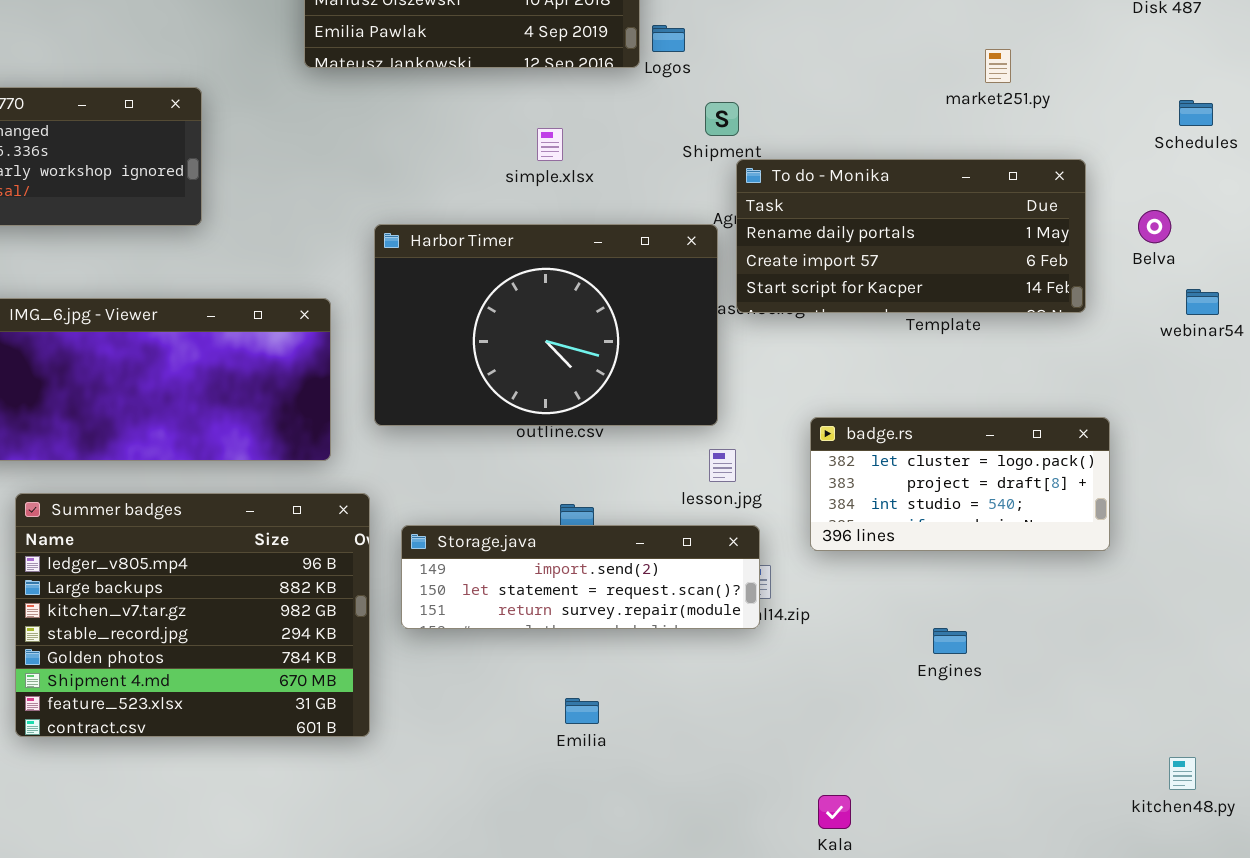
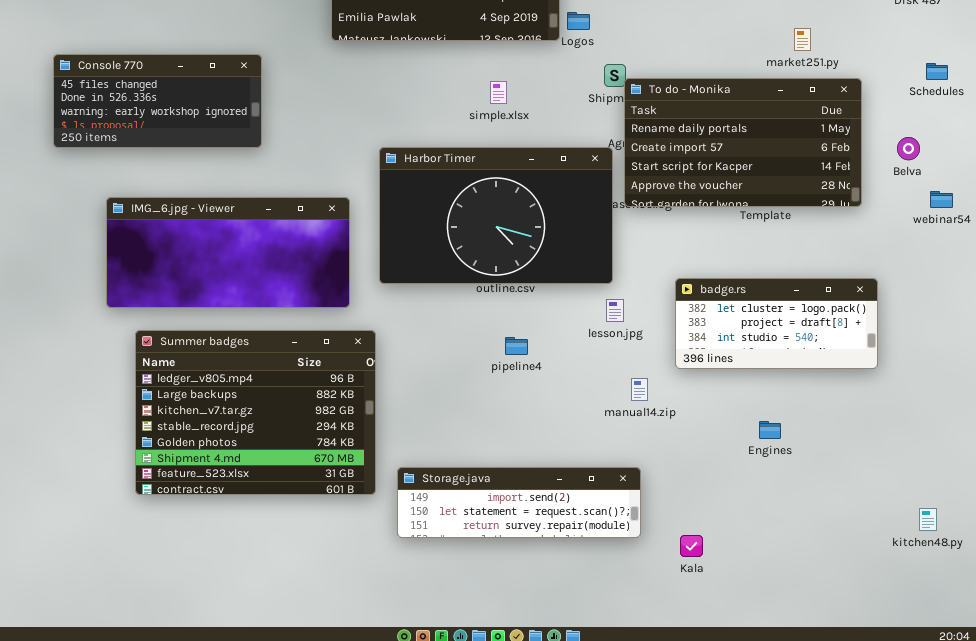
To do - Monika: [736,159,1086,313] -> [624,78,862,207], resized
Storage.java: [401,525,760,629] -> [397,467,641,538], moved

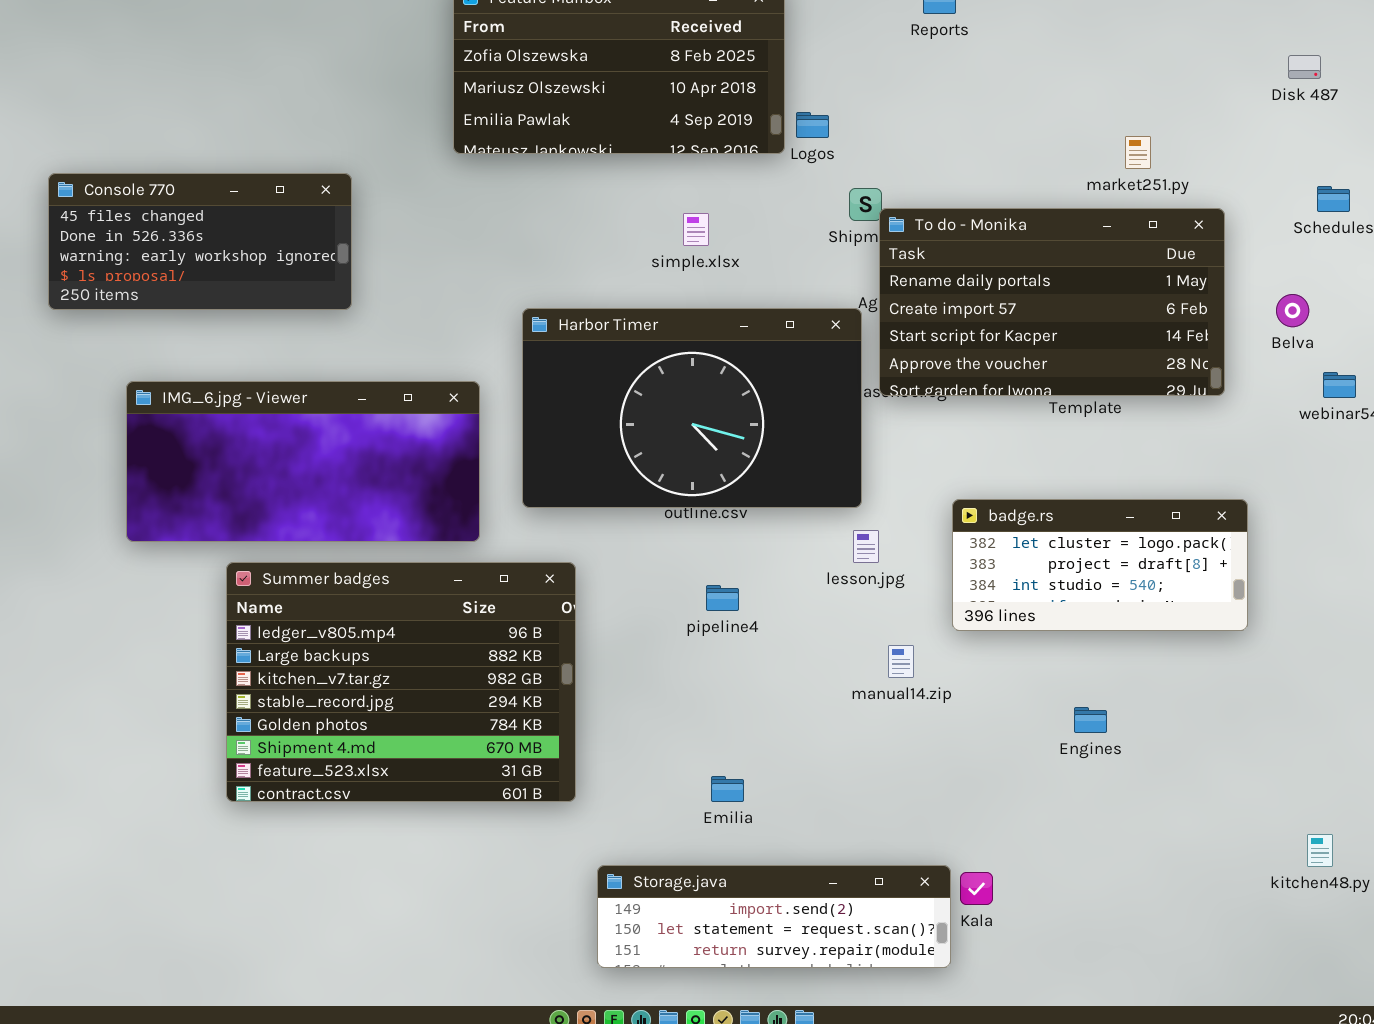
Summer badges: [135,330,376,495] -> [226,562,576,802], moved
Storage.java: [397,467,641,538] -> [597,865,951,968], moved

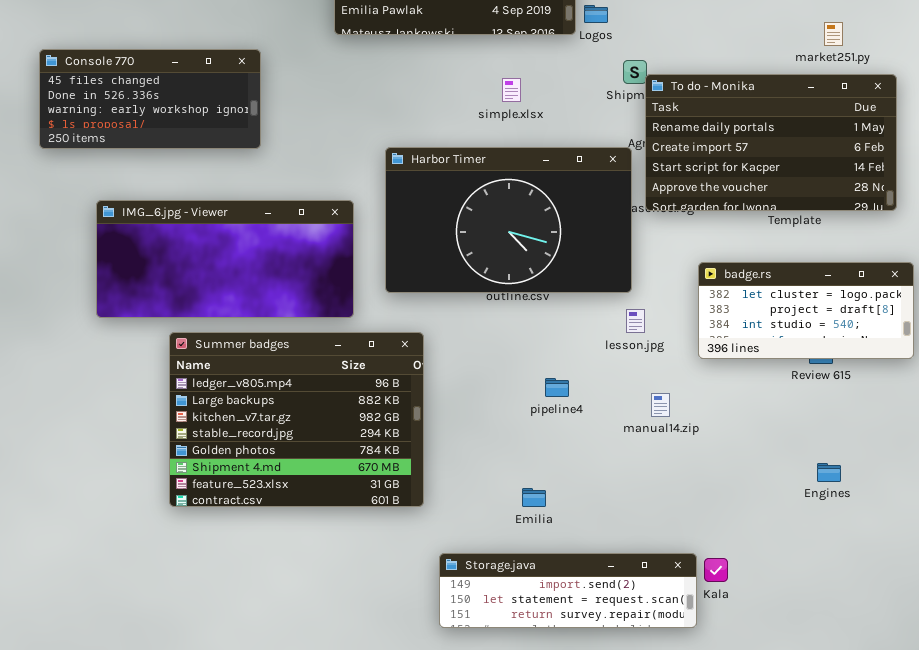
badge.rs: [952,499,1248,631] -> [698,262,914,359], moved
pipeline4: [706,585,739,611] -> [545,378,569,397], moved
Engines: [1074,707,1107,733] -> [817,463,841,482], moved

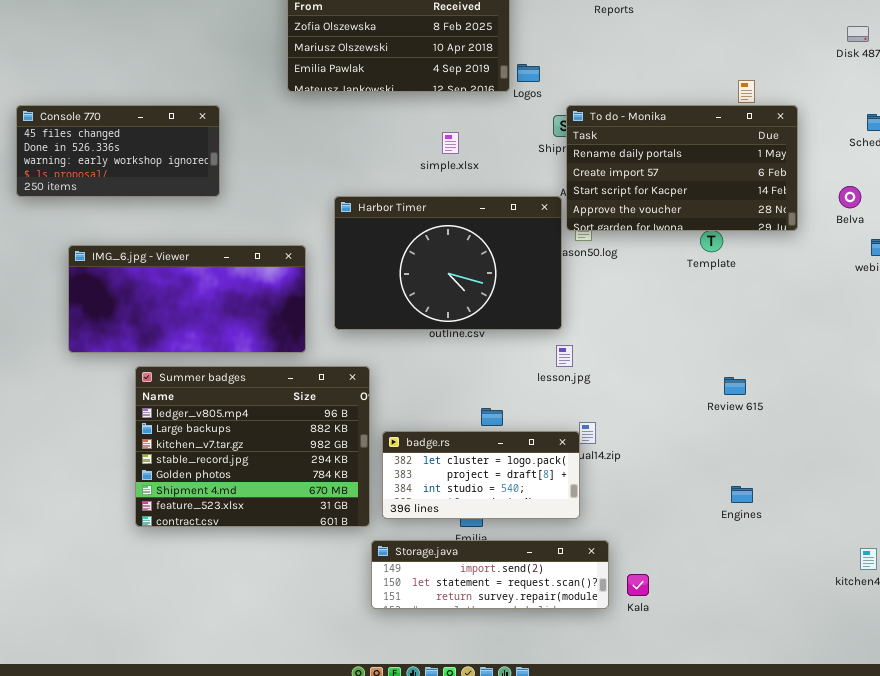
To do - Monika: [645,74,897,211] -> [566,105,798,231], moved
badge.rs: [698,262,914,359] -> [382,431,580,519], moved
Storage.java: [439,553,697,628] -> [371,540,609,609], moved

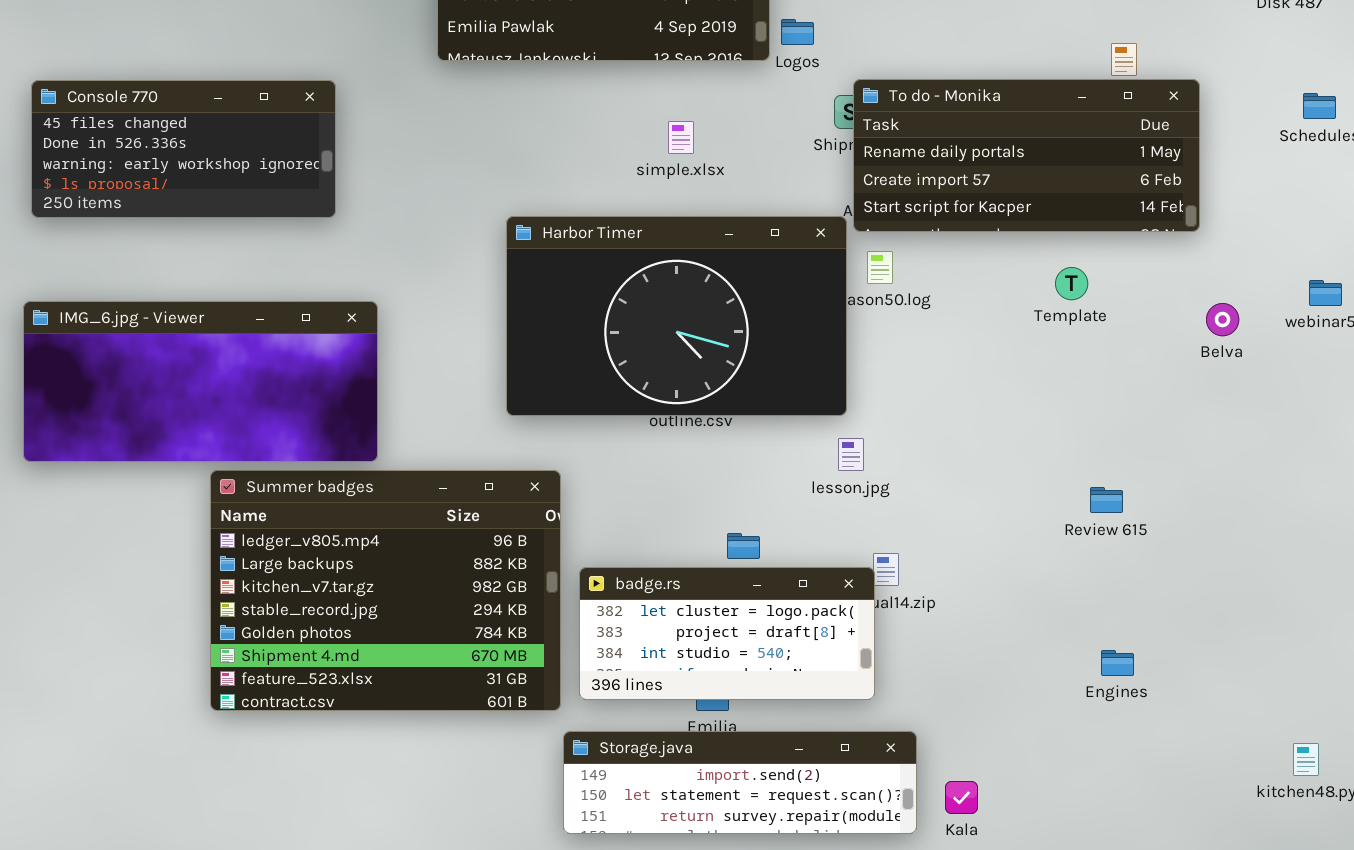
To do - Monika: [566,105,798,231] -> [853,79,1200,232], resized
Belva: [839,186,861,208] -> [1206,303,1239,336], moved
IMG_6.jpg - Viewer: [68,245,306,353] -> [23,301,378,462], moved

